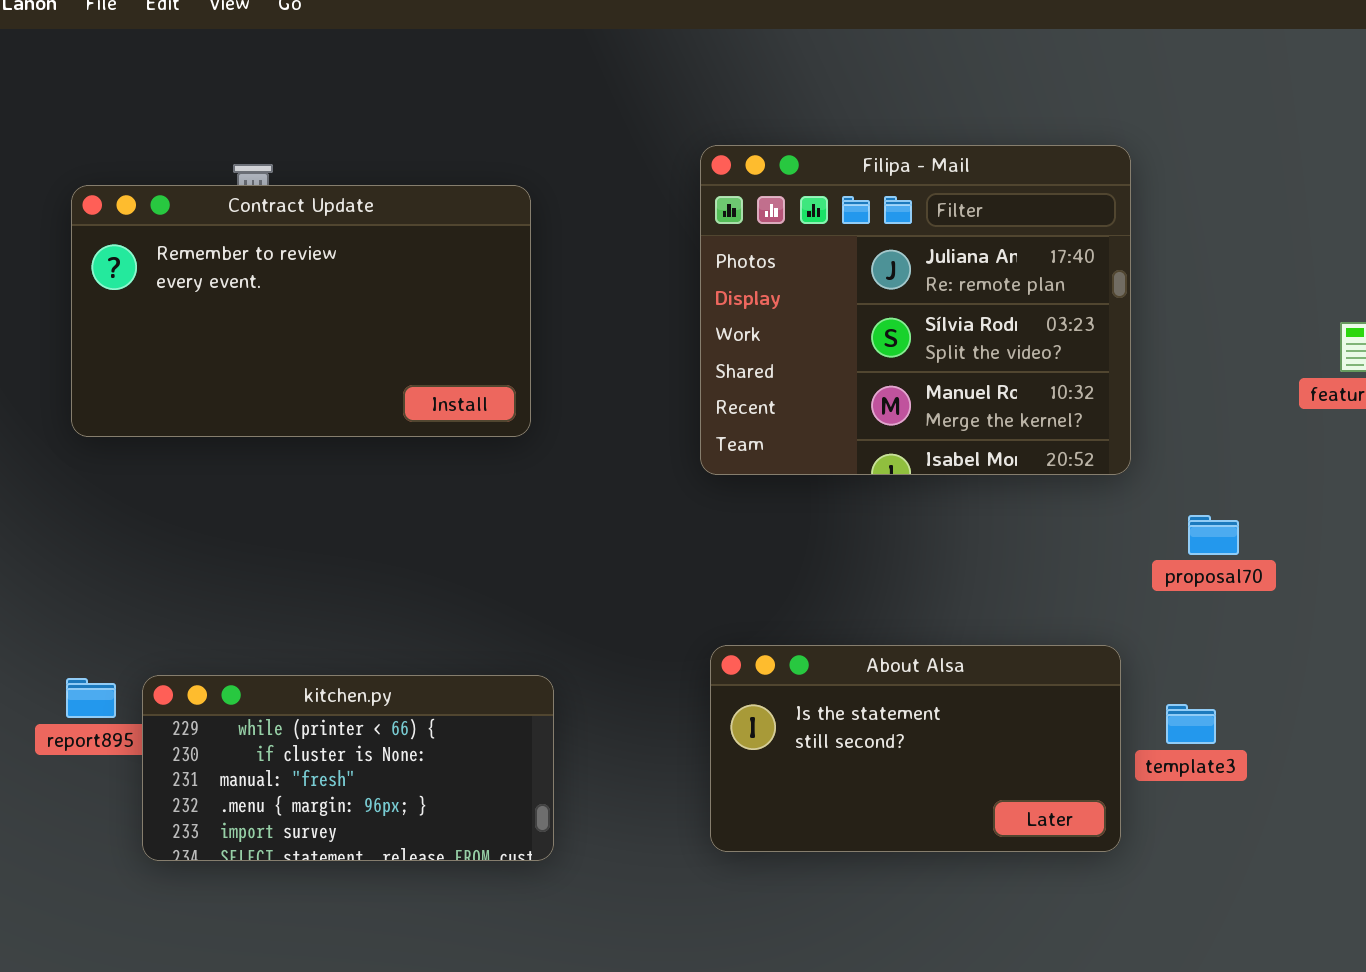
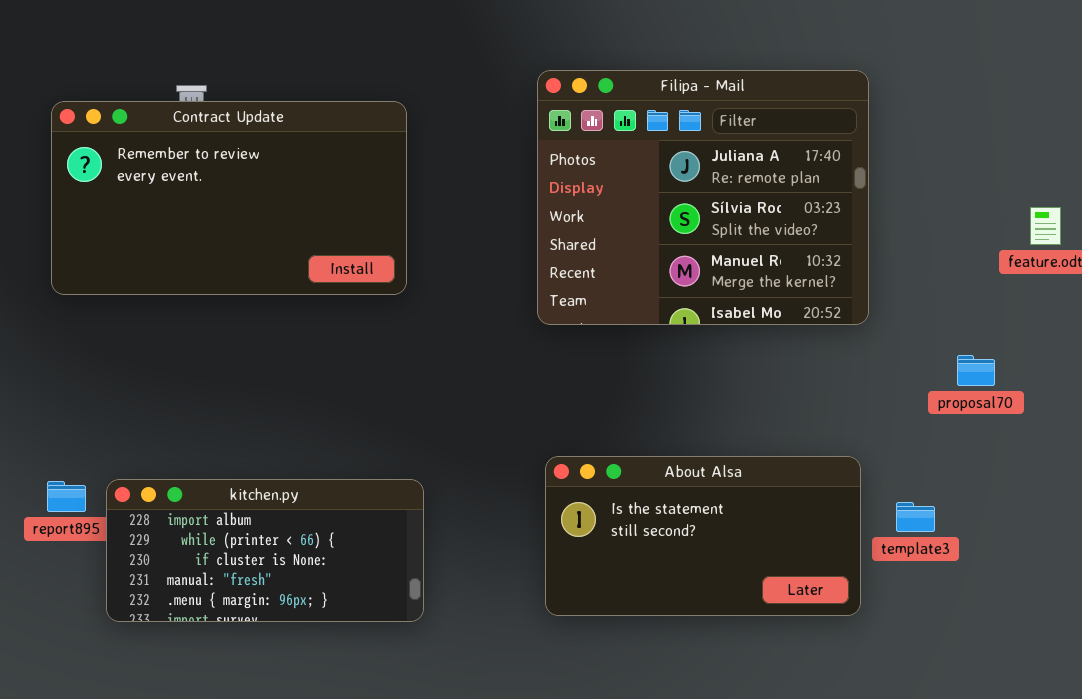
proposal70: [1188,515,1239,555] -> [957,355,995,386], moved
kitchen.py: [142,675,554,861] -> [106,479,424,622], scrolled up 1 row

